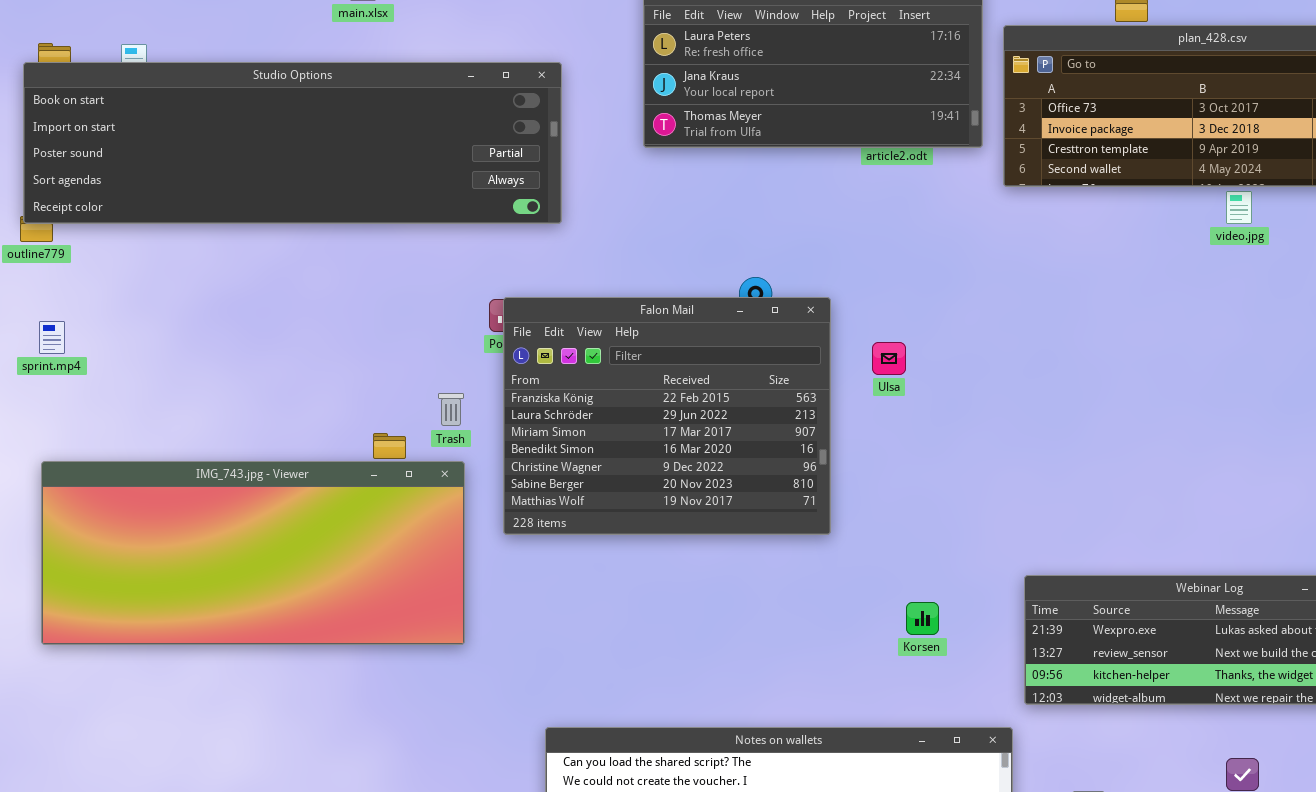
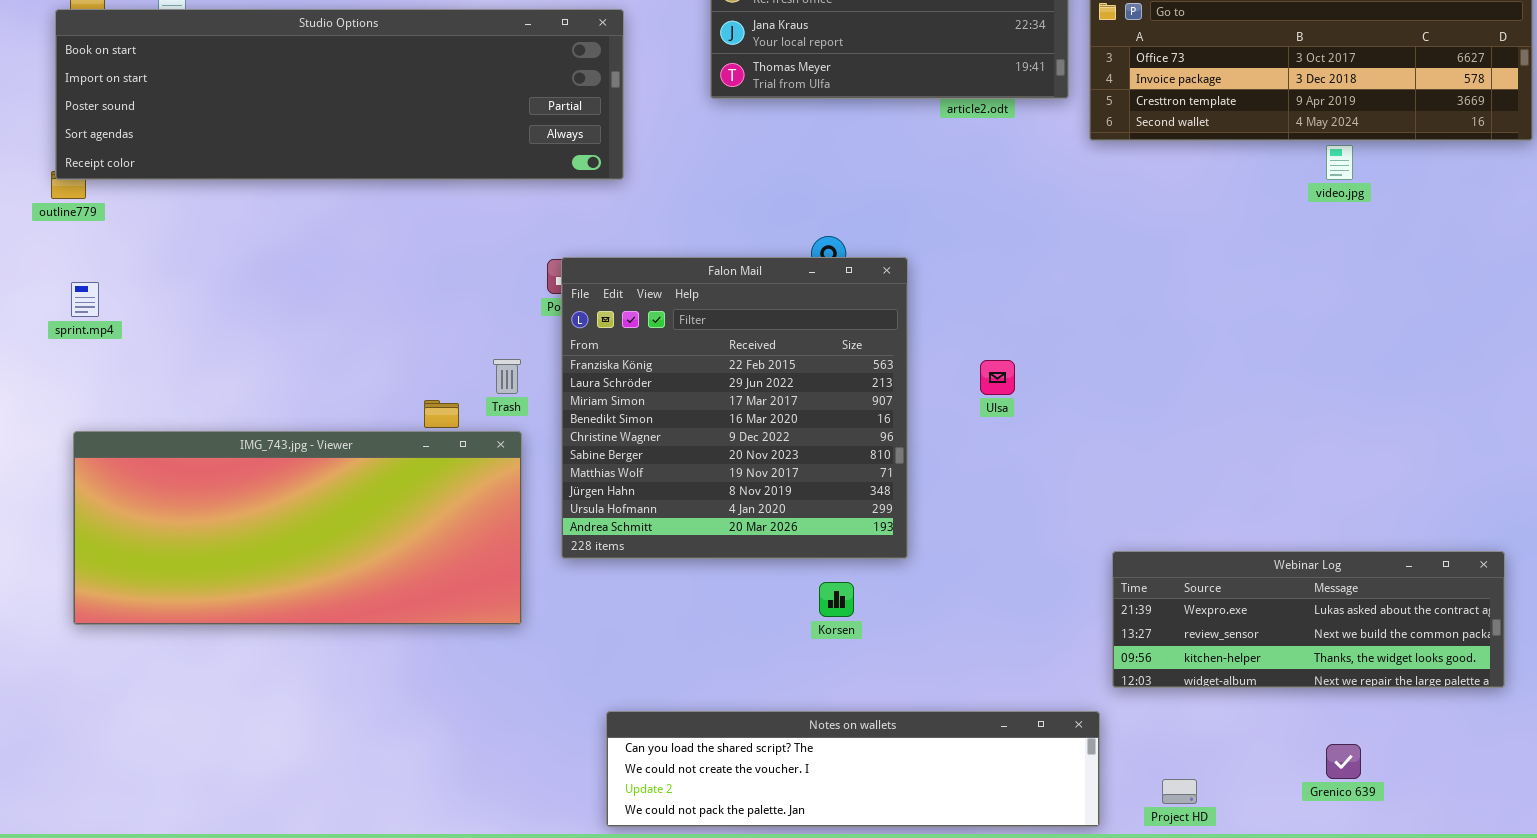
Falon Mail: [503,297,831,535] -> [561,257,908,559], resized
Ulsa: [872,342,906,375] -> [980,360,1015,395], moved
Korsen: [906,602,939,635] -> [819,582,854,617], moved

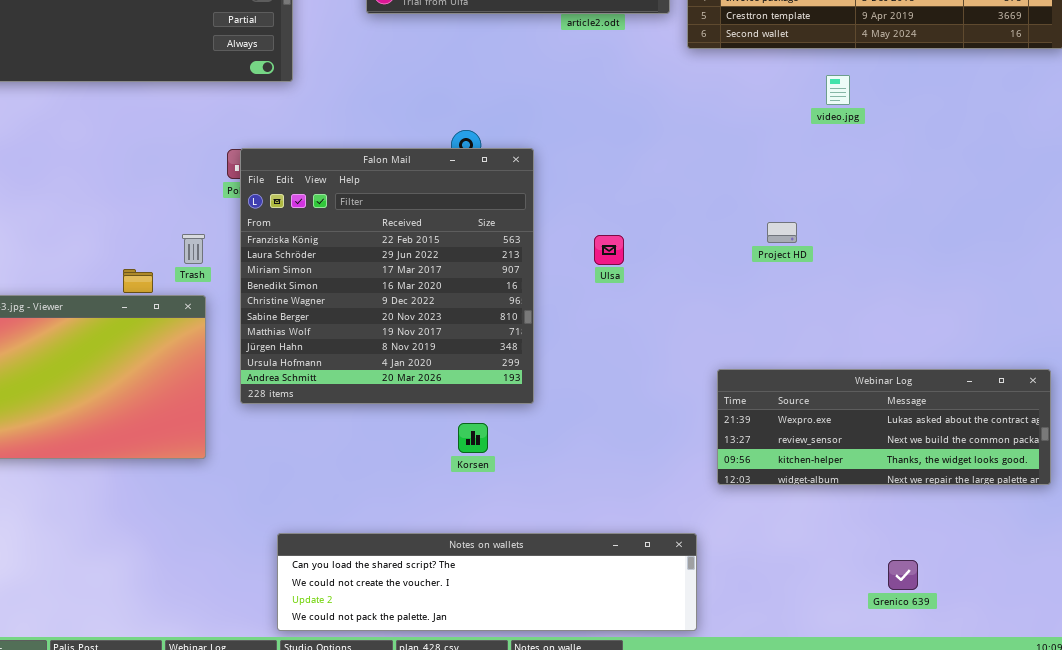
video.jpg: [1326,145,1353,180] -> [826,75,850,105], moved
Webinar Log: [1112,551,1505,688] -> [717,369,1051,485], moved
Project HD: [1162,779,1197,804] -> [767,222,797,243], moved

